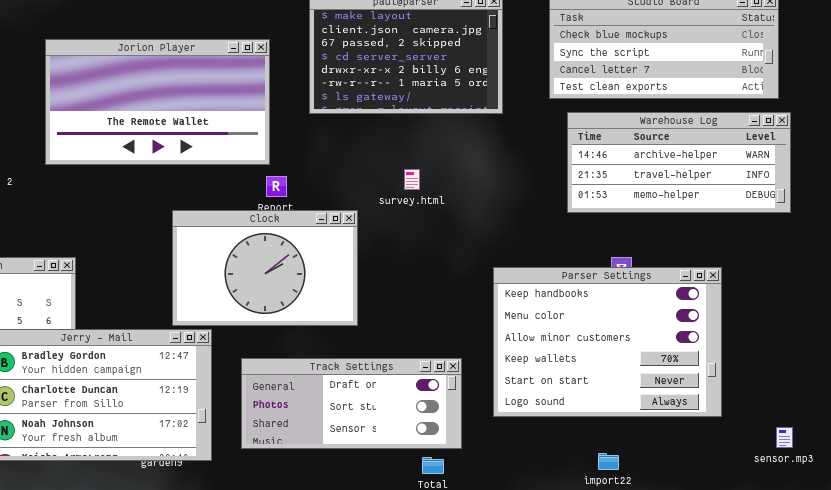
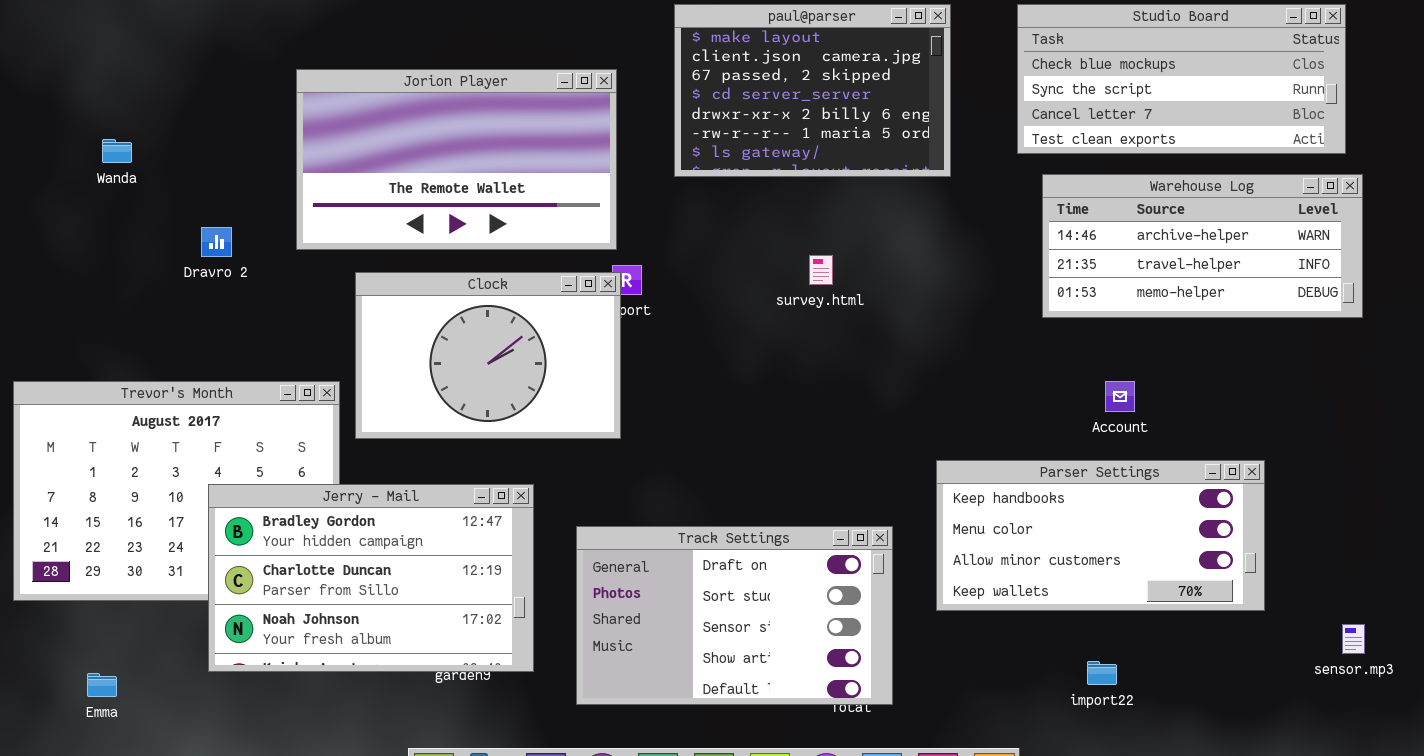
Clock: [172,210,358,326] -> [355,272,621,439], moved
Parser Settings: [493,267,722,417] -> [936,460,1265,611], resized
Track Settings: [241,358,462,449] -> [576,526,893,705], resized

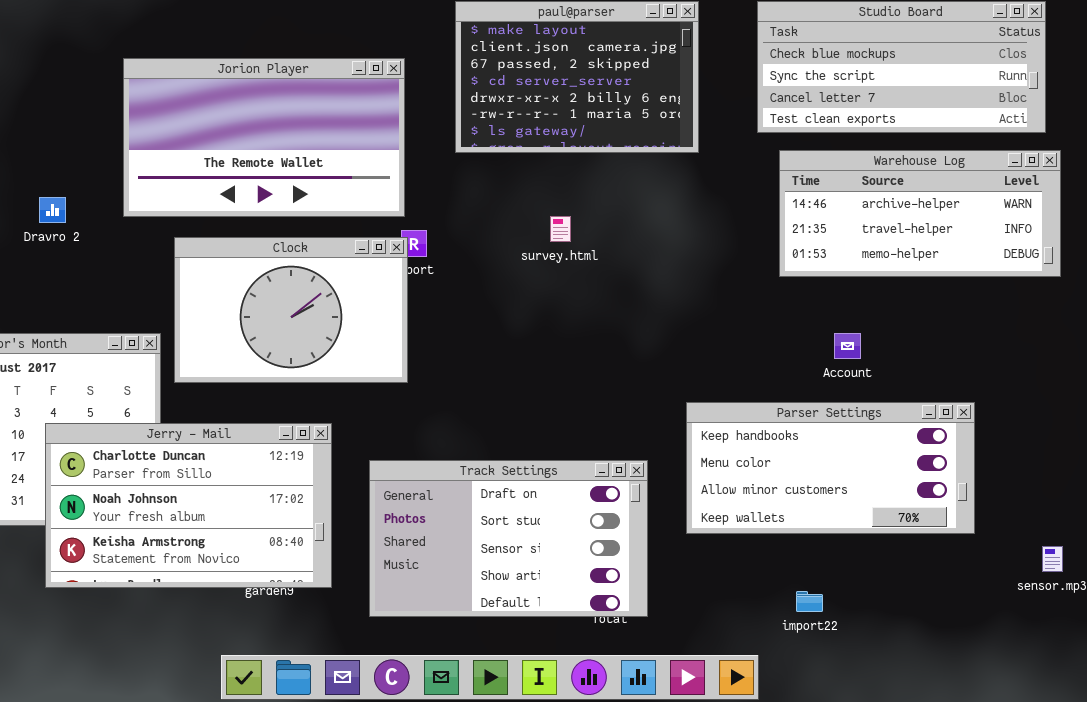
survey.html: [809,255,833,285] -> [550,216,571,242], moved
Jerry - Mail: [208,484,534,672] -> [45,423,332,588], scrolled down 1 row
import22: [1087,661,1117,685] -> [796,591,823,612], moved

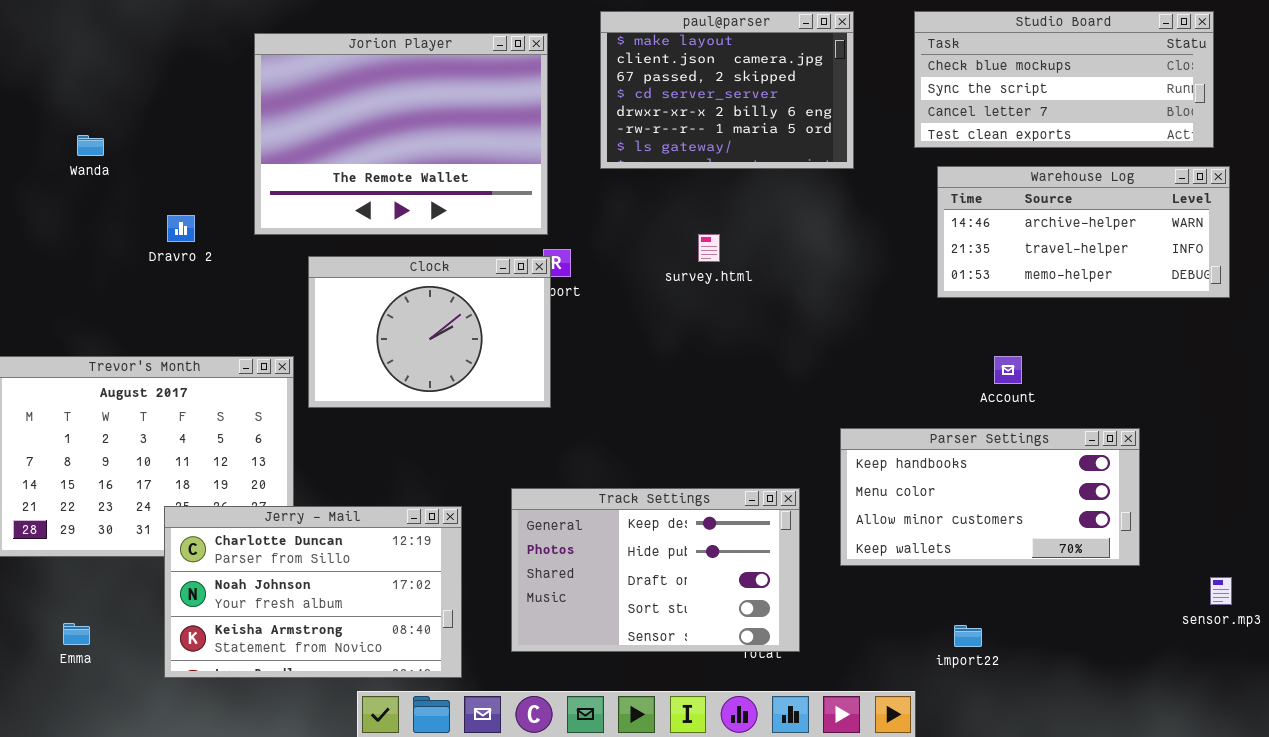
Jorion Player: [123,58,405,217] -> [254,33,548,235], resized
Jerry - Mail: [45,423,332,588] -> [164,506,462,678], moved
Track Settings: [369,460,648,617] -> [511,488,800,652], scrolled up 2 rows

